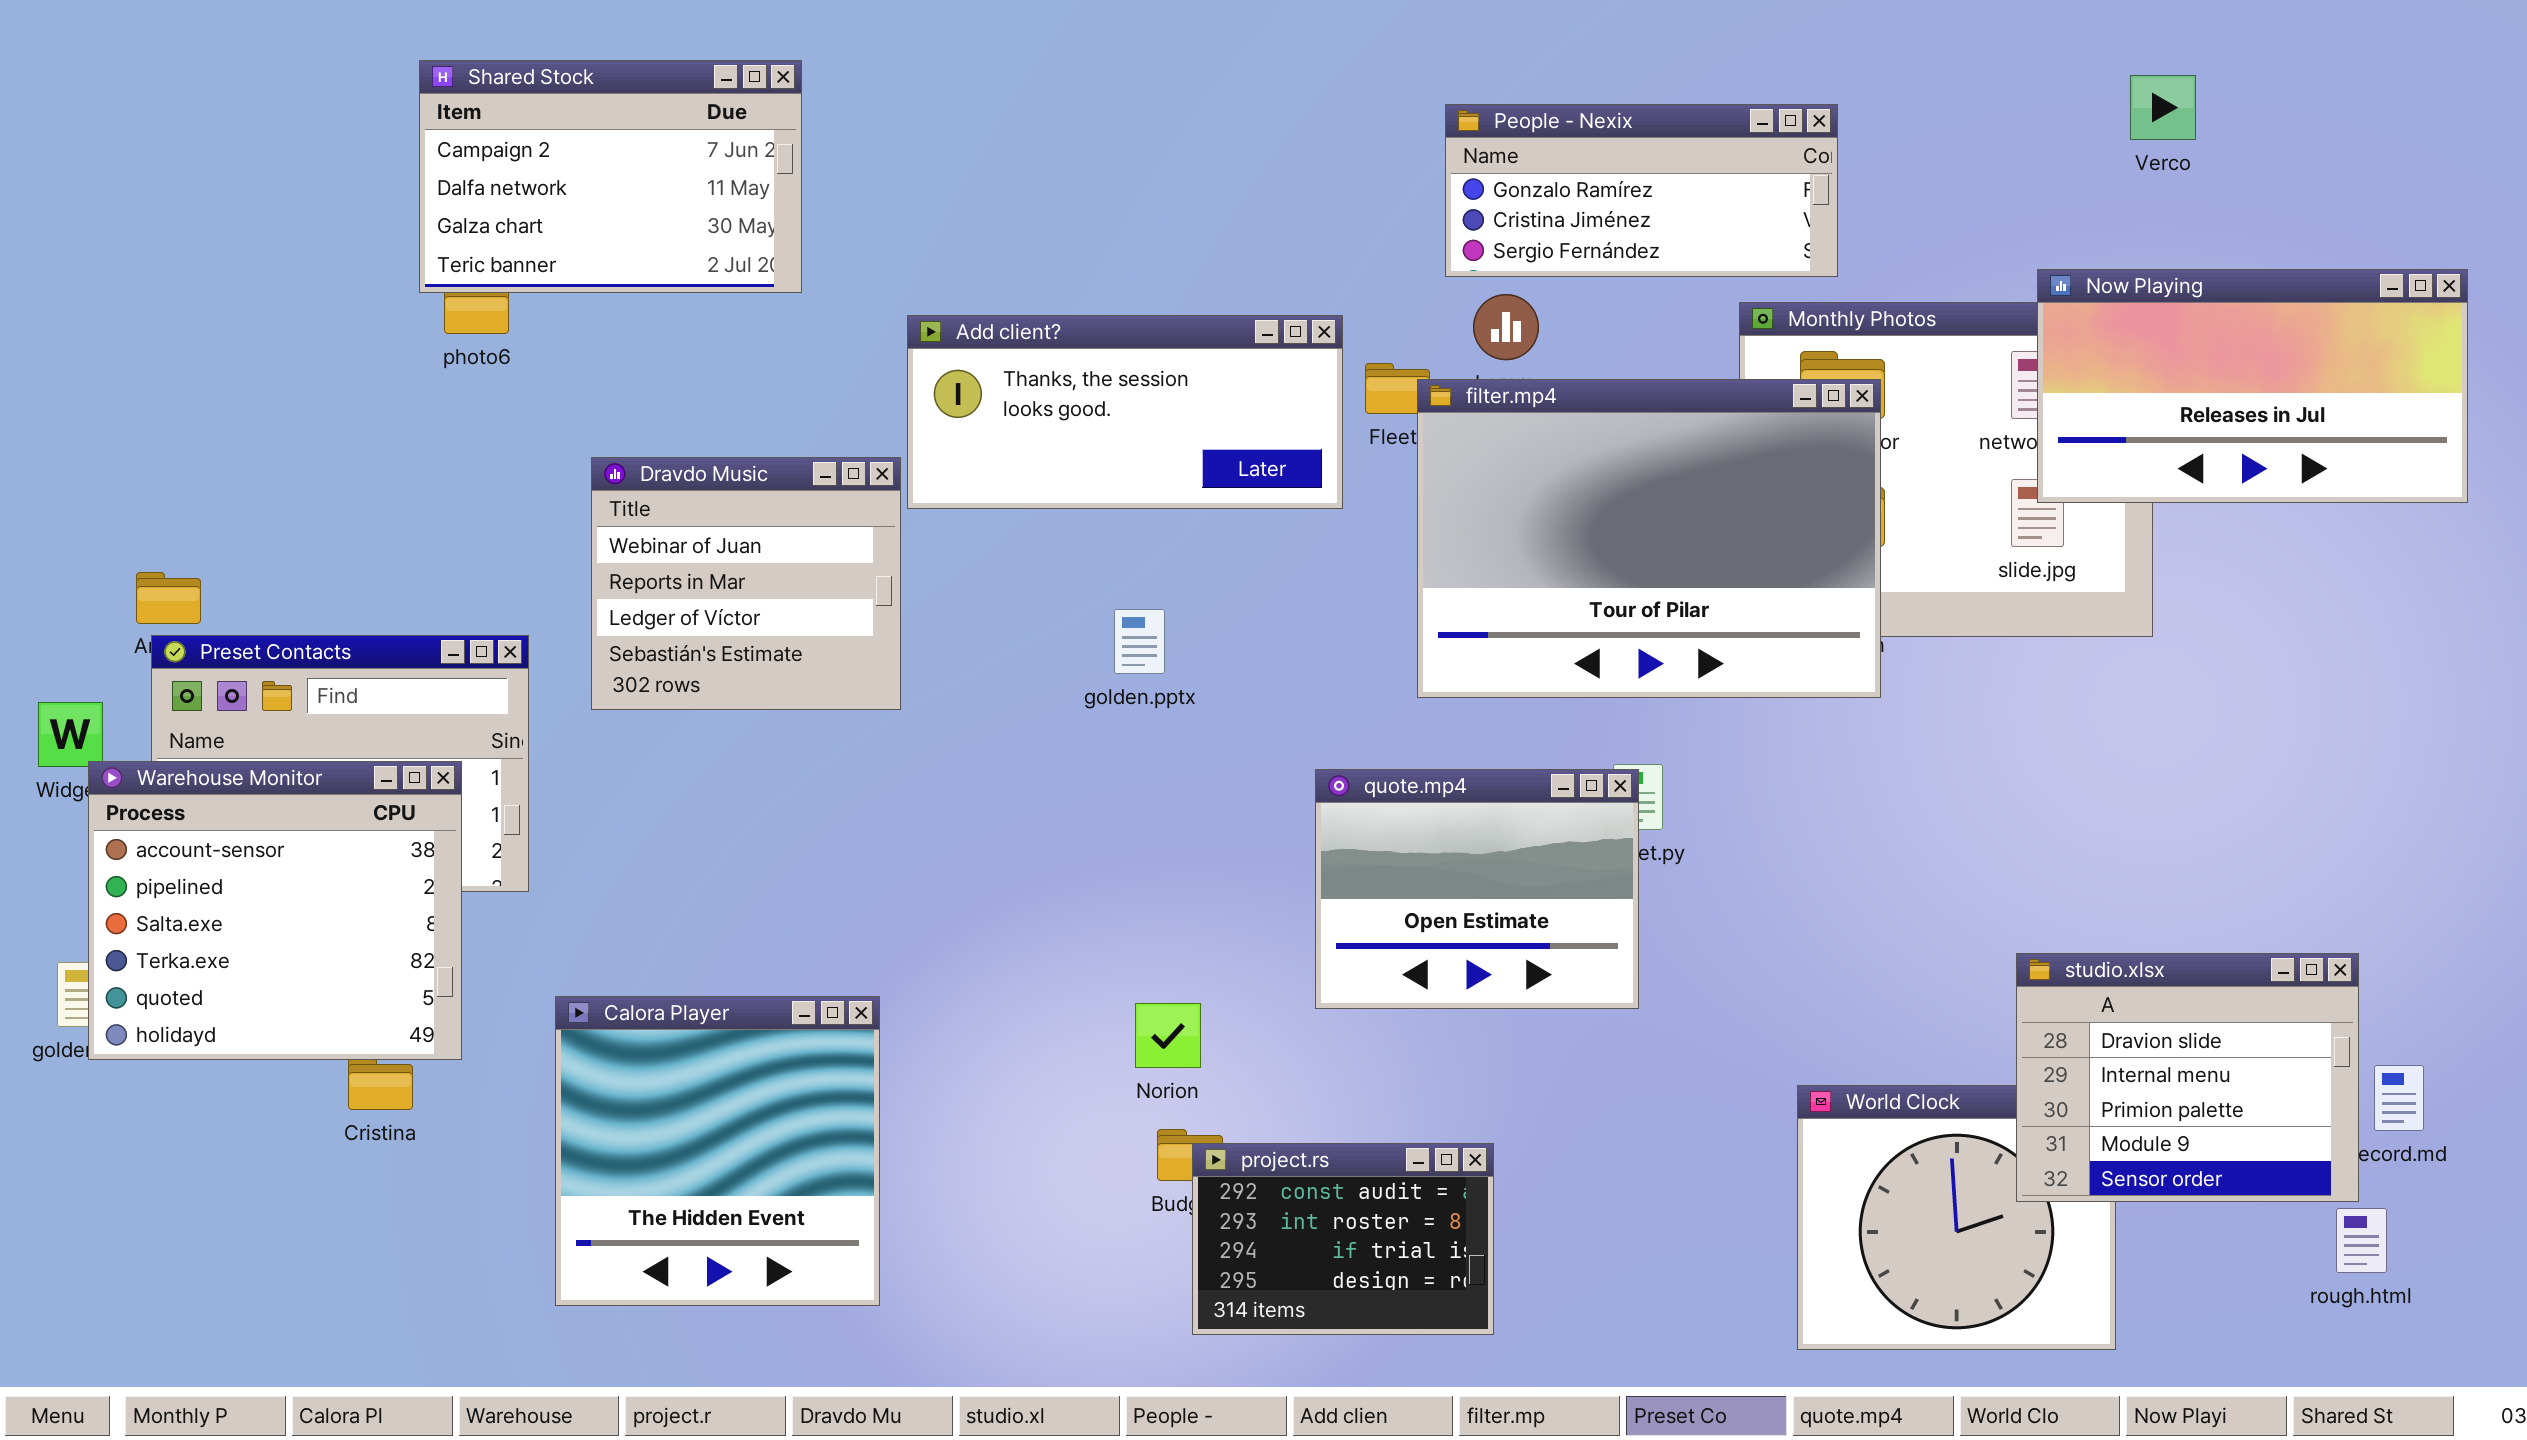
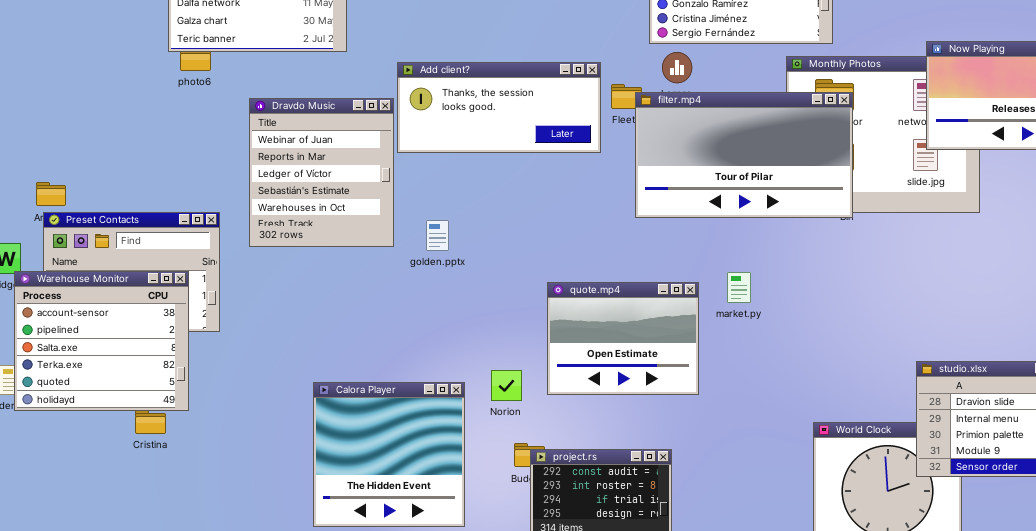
filter.mp4: [1417,379,1881,698] -> [635,92,853,218], resized
Dravdo Music: [591,457,901,710] -> [249,98,394,247], resized
golden.pptx: [1114,609,1165,674] -> [426,220,449,251], moved
quote.mp4: [1315,769,1639,1009] -> [547,282,699,395], moved
Calora Player: [555,996,880,1306] -> [313,382,465,527], moved
Norion: [1135,1003,1201,1068] -> [491,370,522,401], moved

